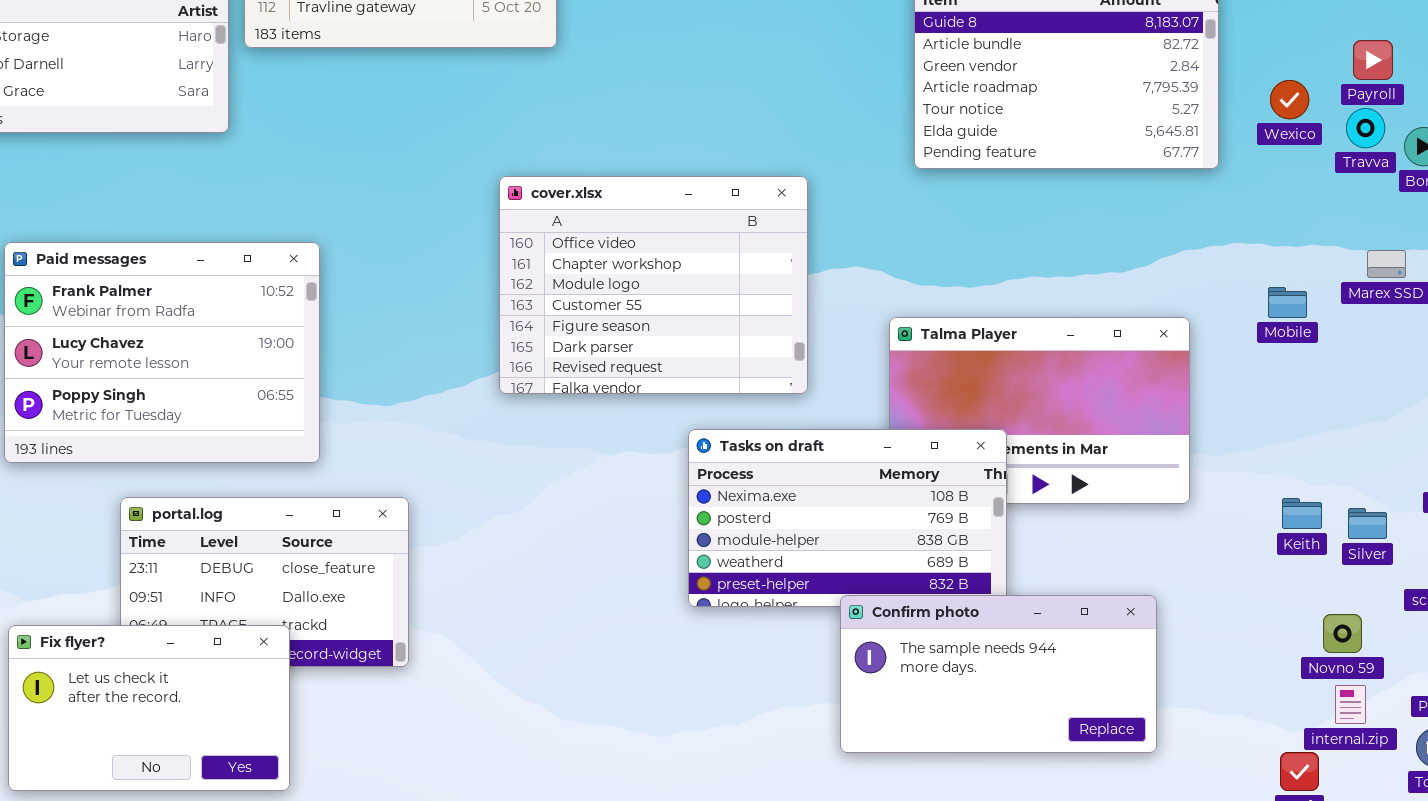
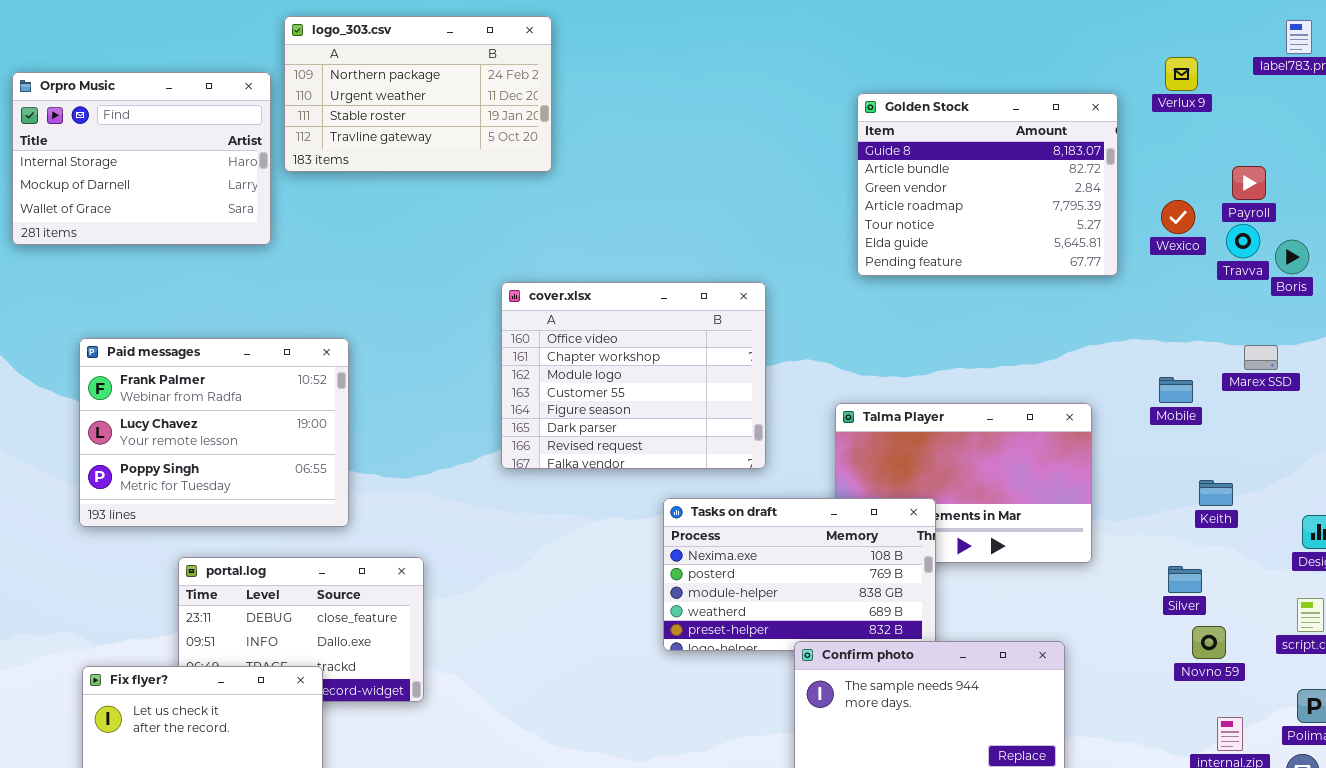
Keith: [1282,498,1322,529] -> [1199,480,1233,506], moved
Silver: [1348,508,1387,539] -> [1168,566,1202,593], moved
Novno 59: [1323,614,1362,653] -> [1192,626,1226,659], moved

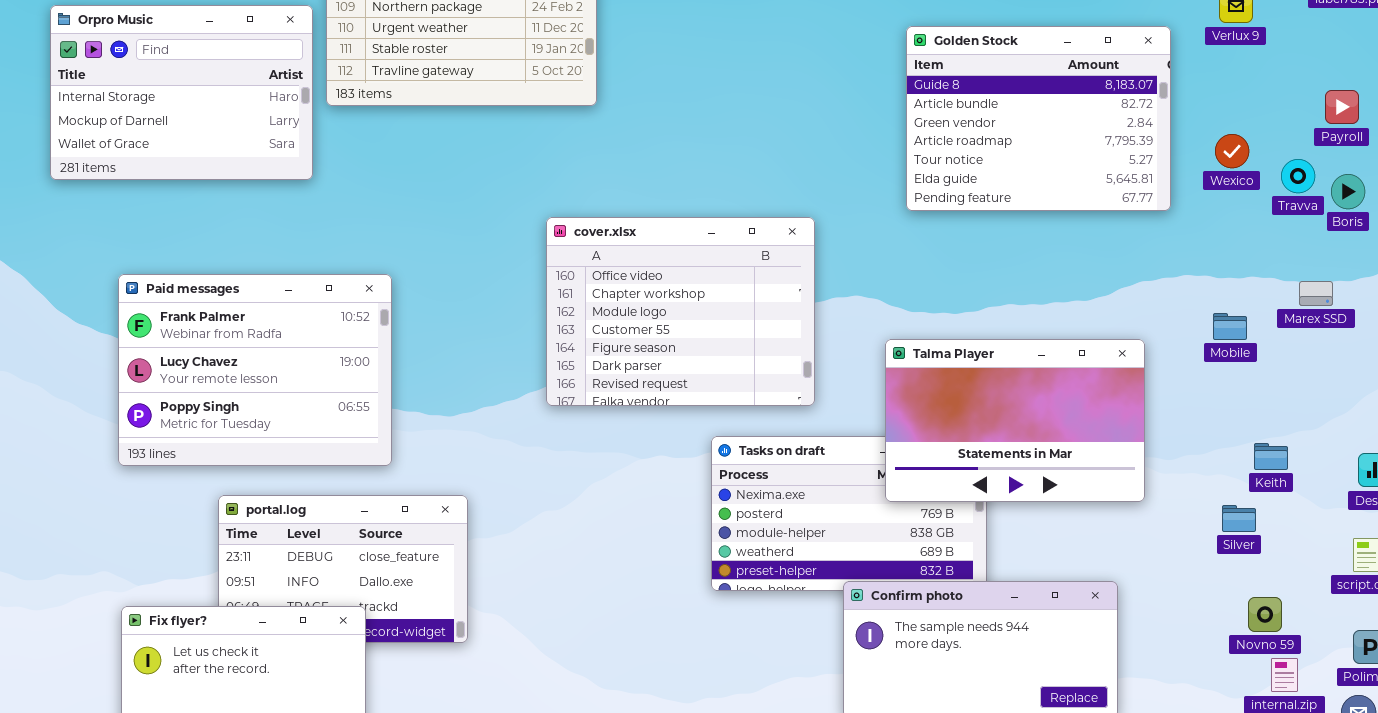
Payroll: [1232,166,1266,200] -> [1325,90,1359,124], moved
Talma Player: [835,403,1092,563] -> [885,339,1145,502], raised
Keith: [1199,480,1233,506] -> [1254,443,1288,470], moved
Novno 59: [1192,626,1226,659] -> [1248,597,1282,632], moved

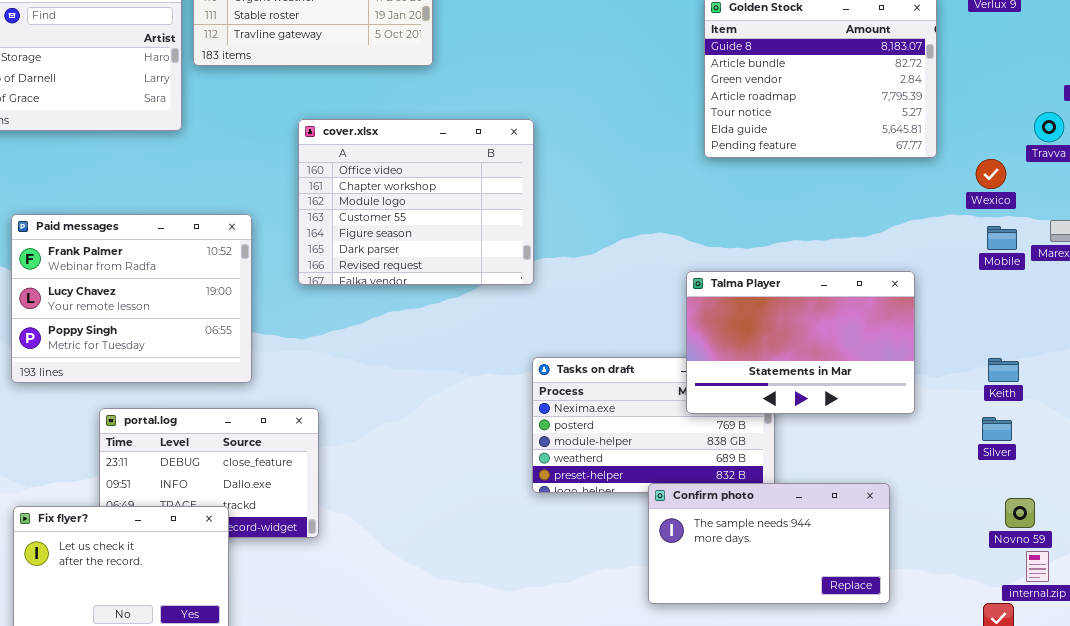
Wexico: [1215,134,1249,168] -> [976,159,1006,189], moved
cover.xlsx: [546,217,815,406] -> [298,119,534,285], moved
Mobile: [1213,313,1247,340] -> [987,226,1017,250], moved
Keith: [1254,443,1288,470] -> [988,358,1019,382], moved

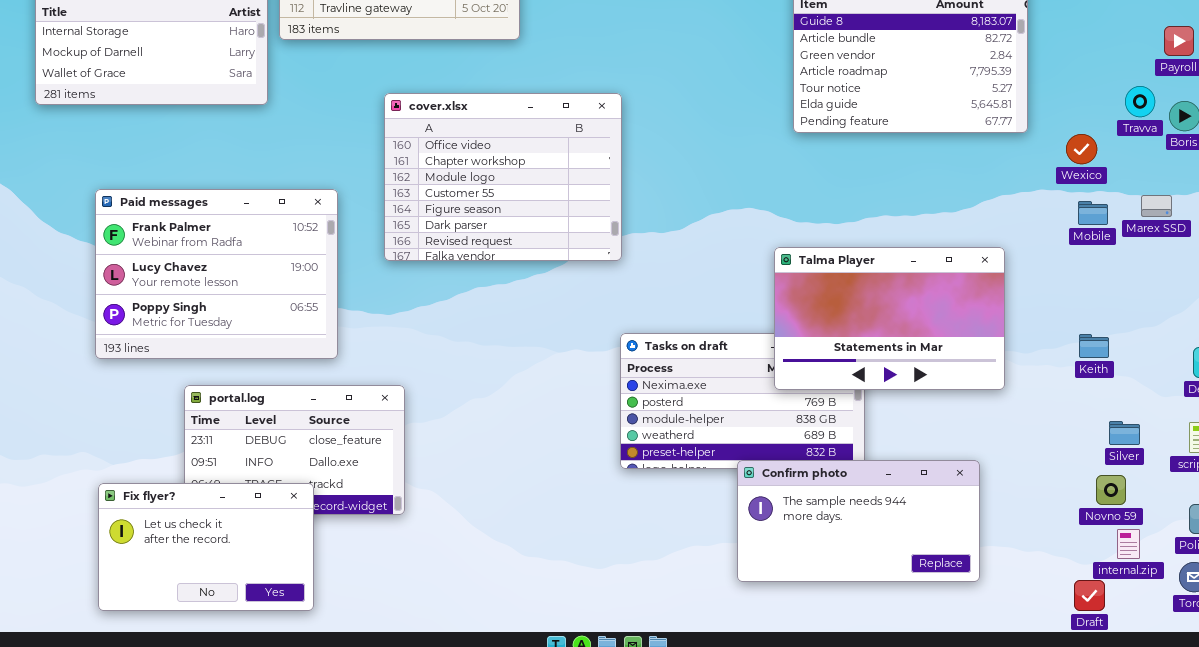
Silver: [982,417,1012,441] -> [1109,421,1140,445], moved

